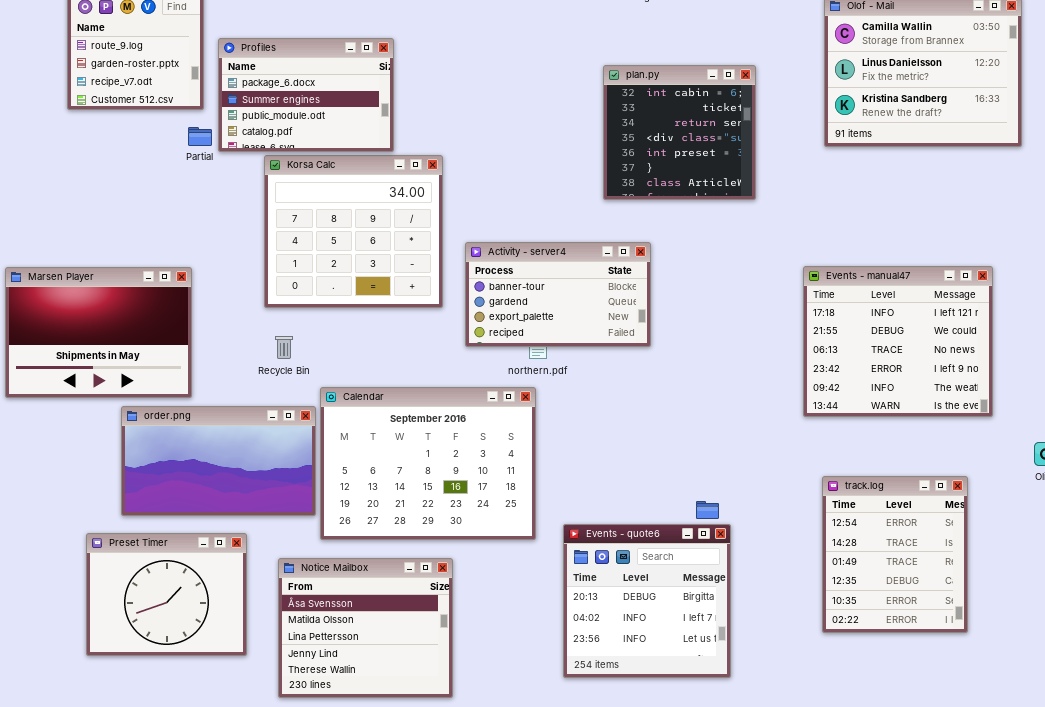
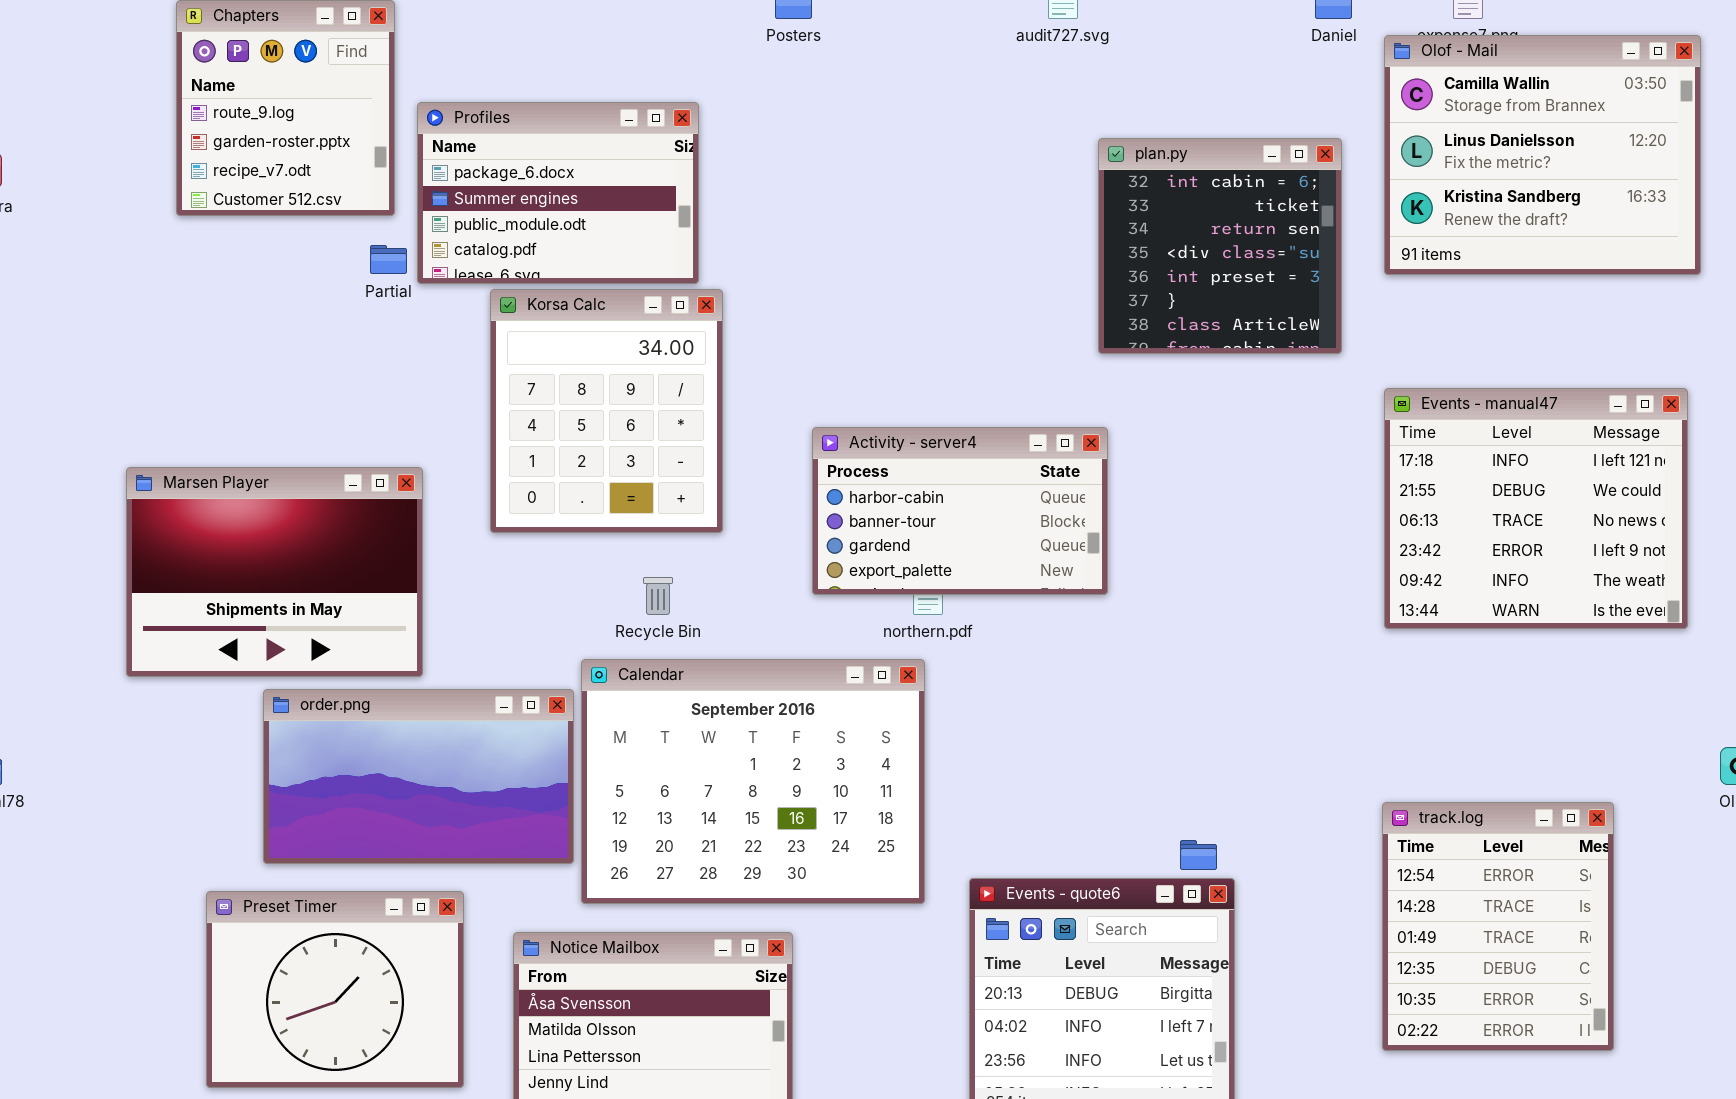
plan.py: [603,65,756,200] -> [1098,138,1342,354], moved
Korsa Calc: [264,155,443,308] -> [490,289,723,533], resized
Activity - server4: [465,242,651,347] -> [812,427,1108,595], scrolled up 1 row
Events - manual47: [803,266,993,417] -> [1384,388,1688,629], moved
Marsen Player: [5,267,192,398] -> [126,467,423,677], moved
Recycle Bin: [275,336,293,359] -> [643,577,673,615], moved

